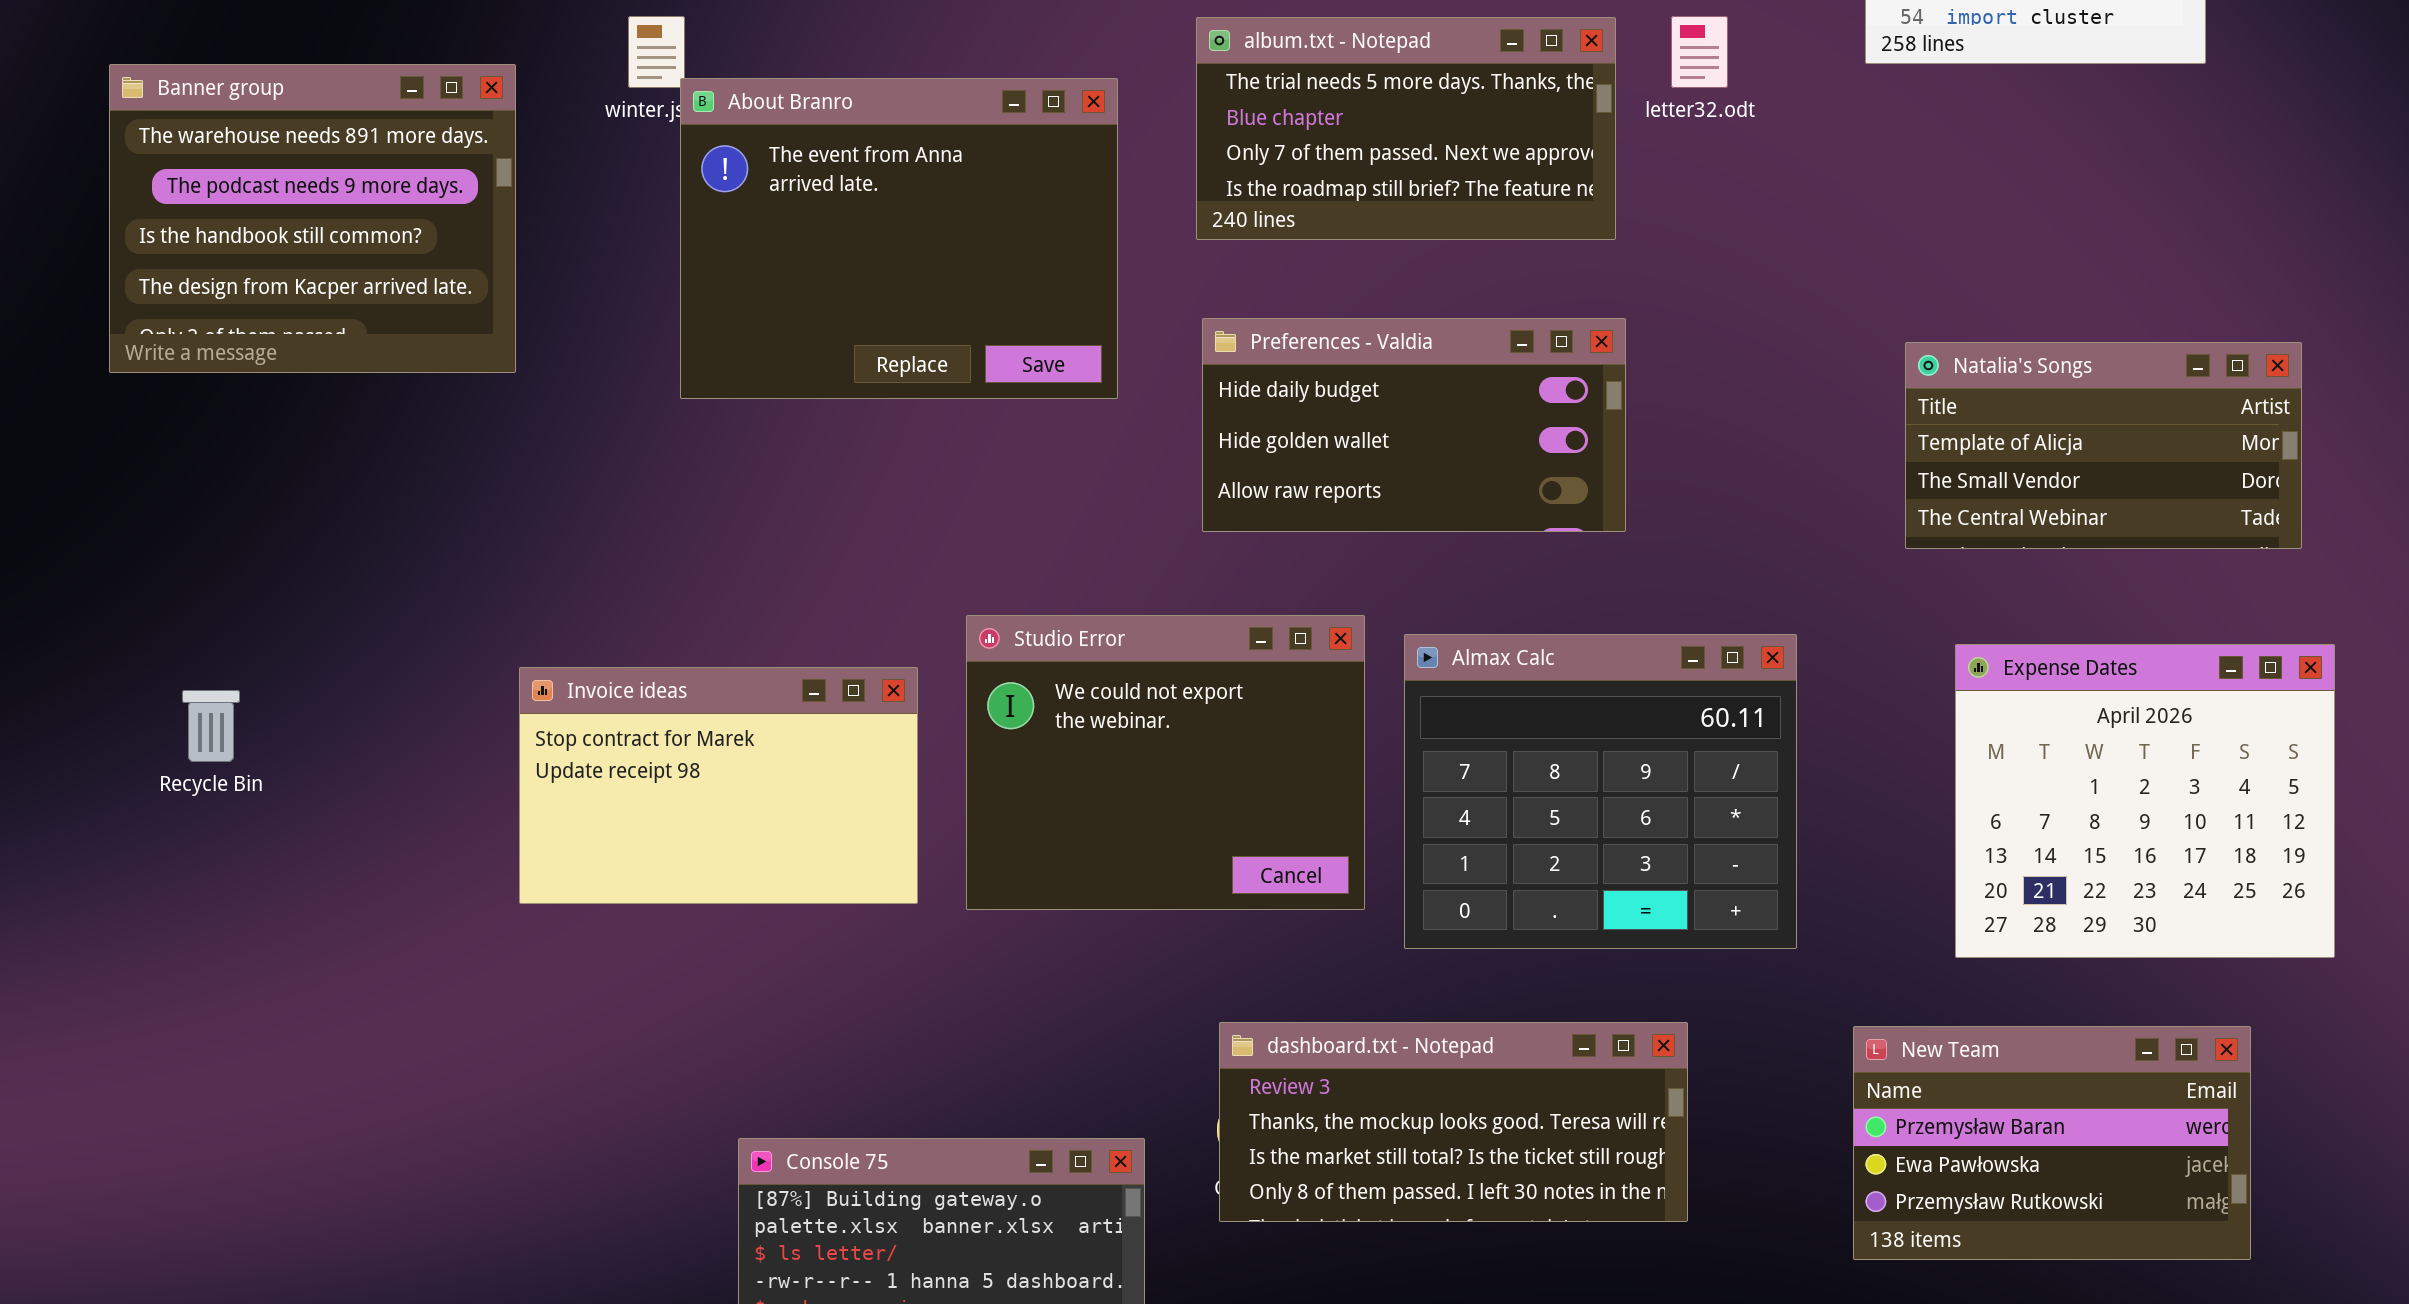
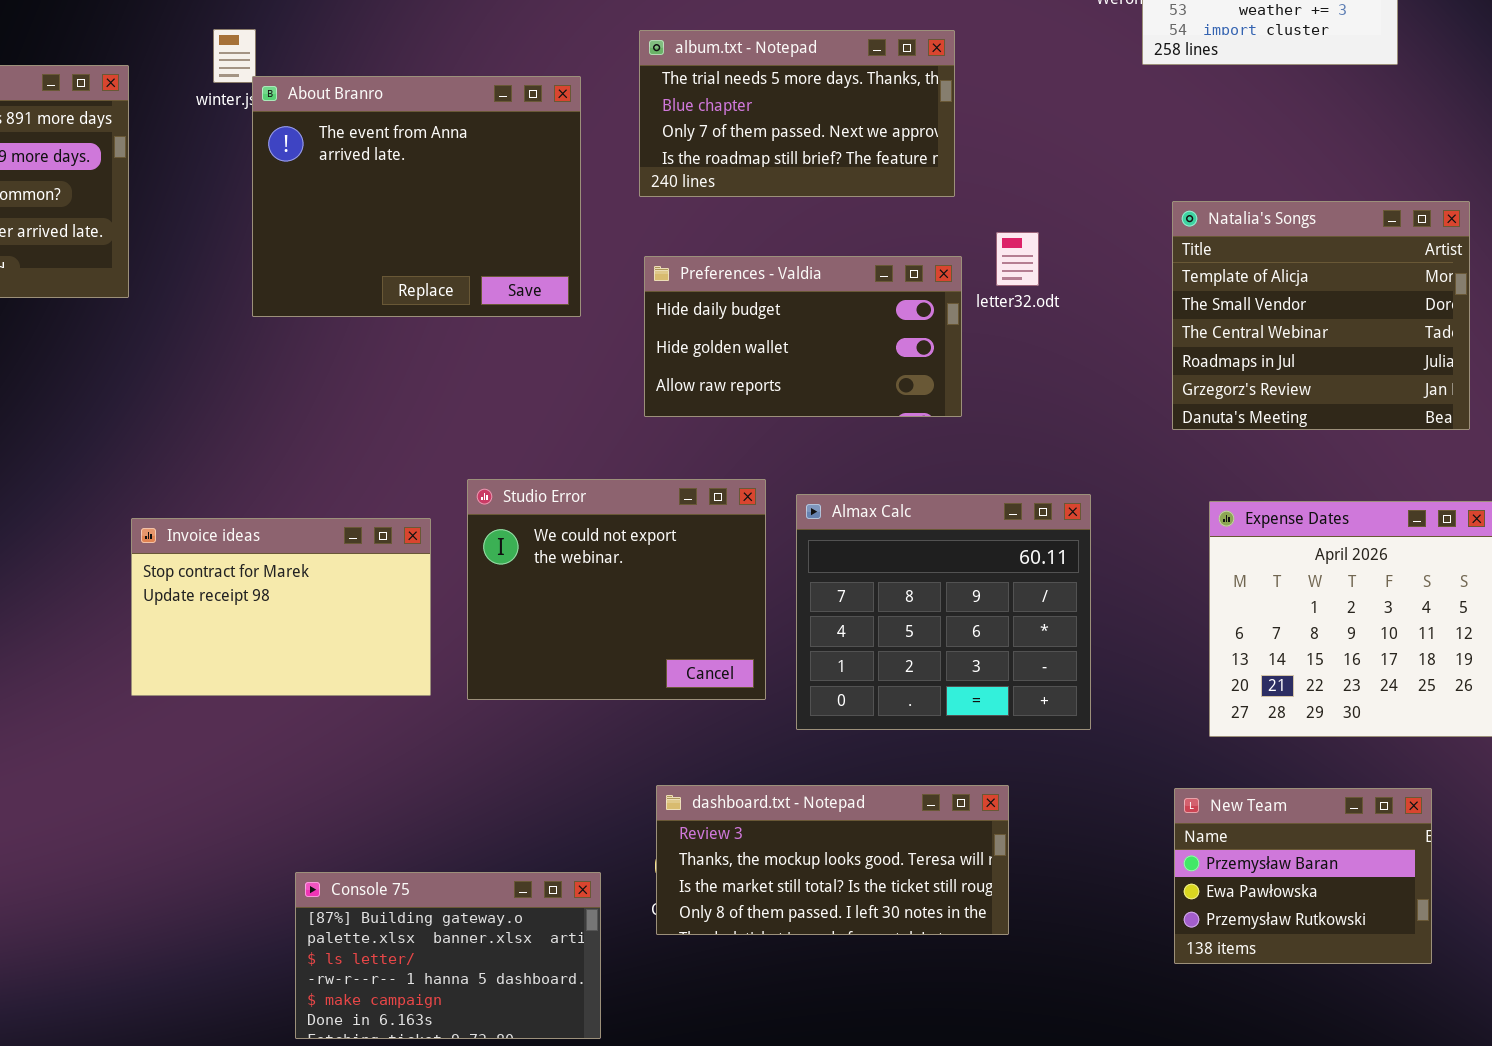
letter32.odt: [1671,16,1728,88] -> [996,232,1039,286], moved
Natalia's Songs: [1905,342,2302,549] -> [1172,201,1470,430], resized
New Team: [1853,1026,2251,1260] -> [1174,788,1432,964], resized

